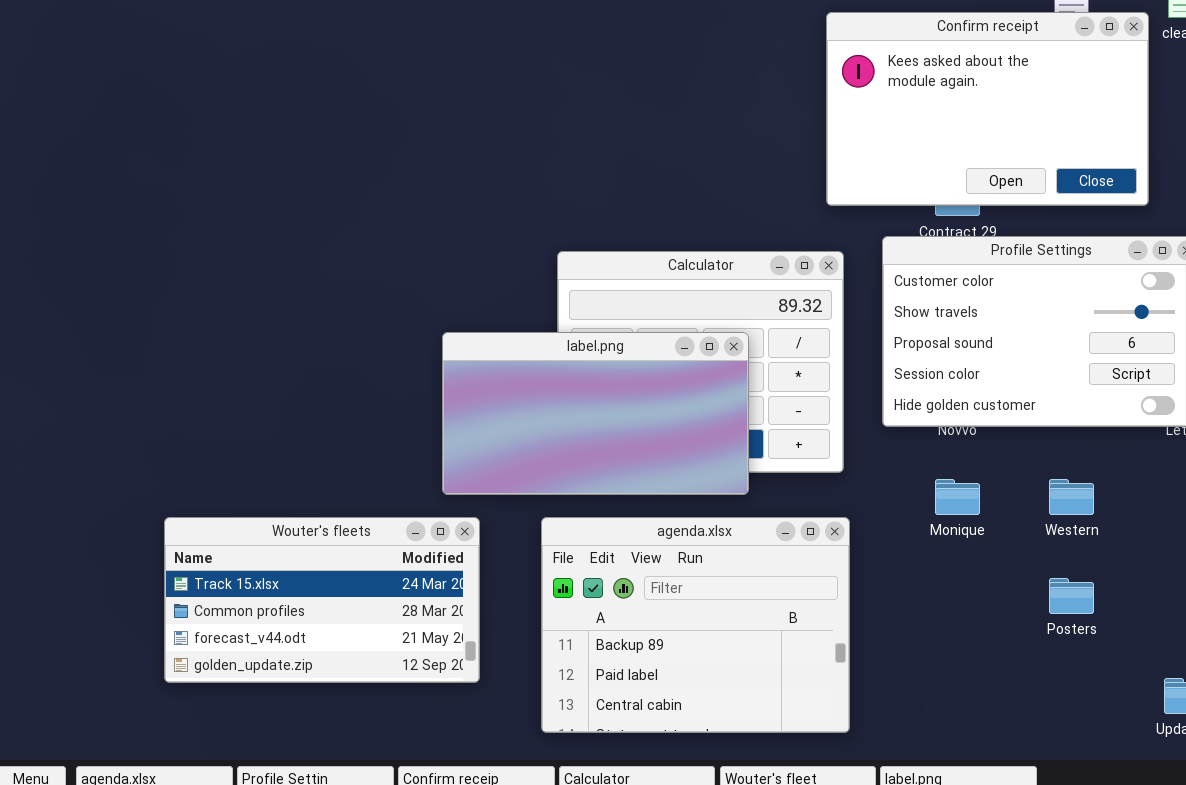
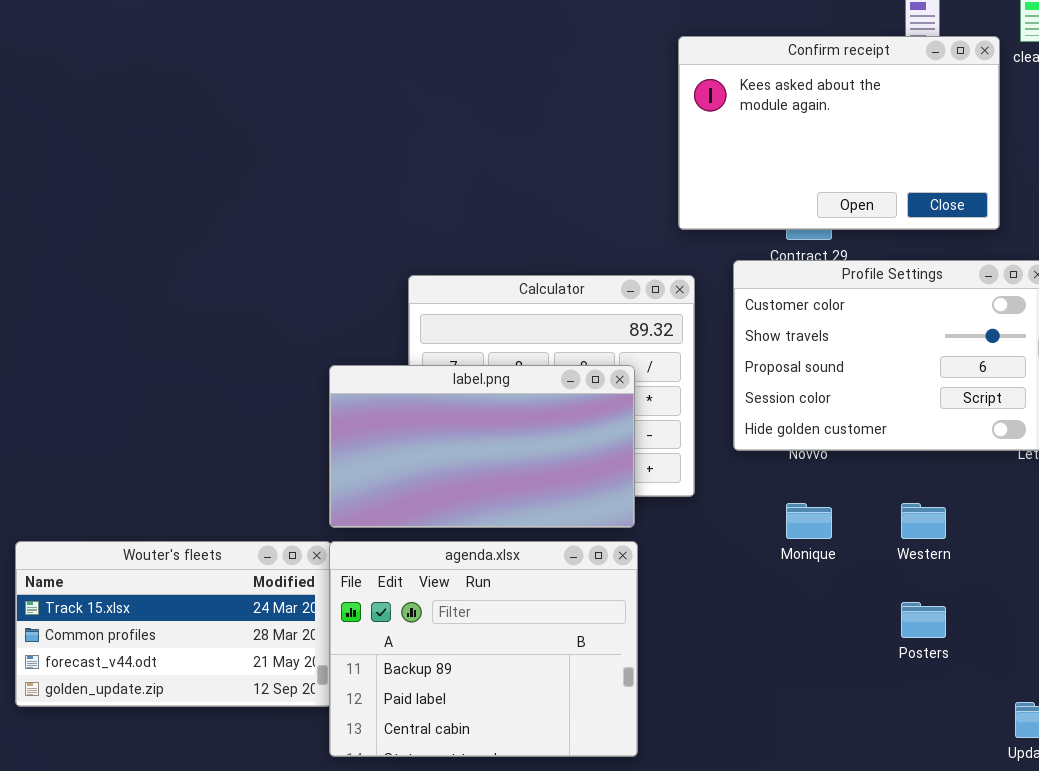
label.png: [442,332,749,495] -> [329,365,635,528], moved
agenda.xlsx: [541,517,850,733] -> [329,541,638,757], moved

